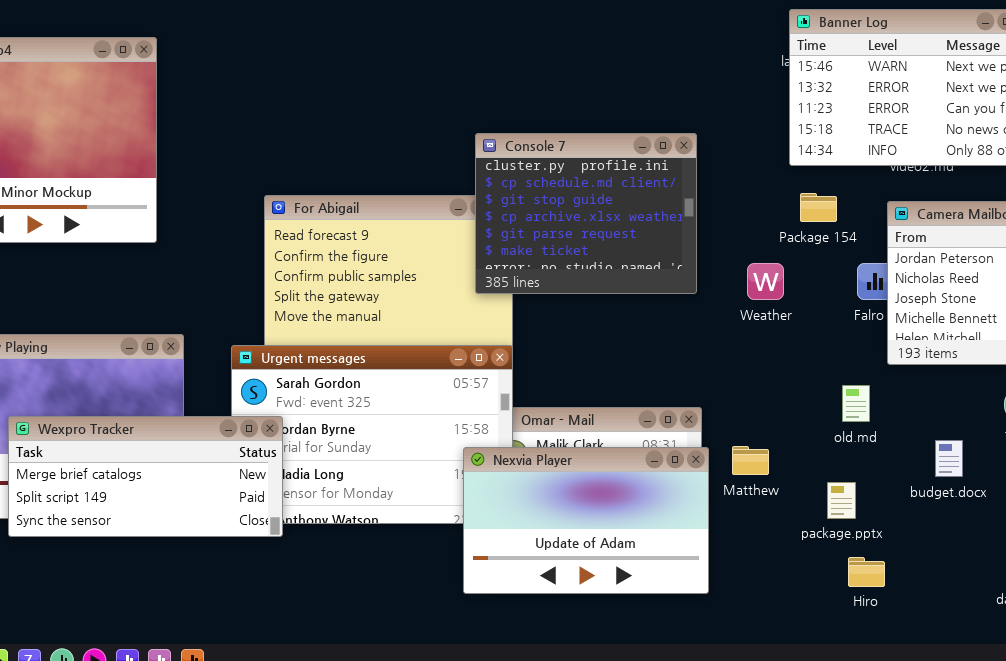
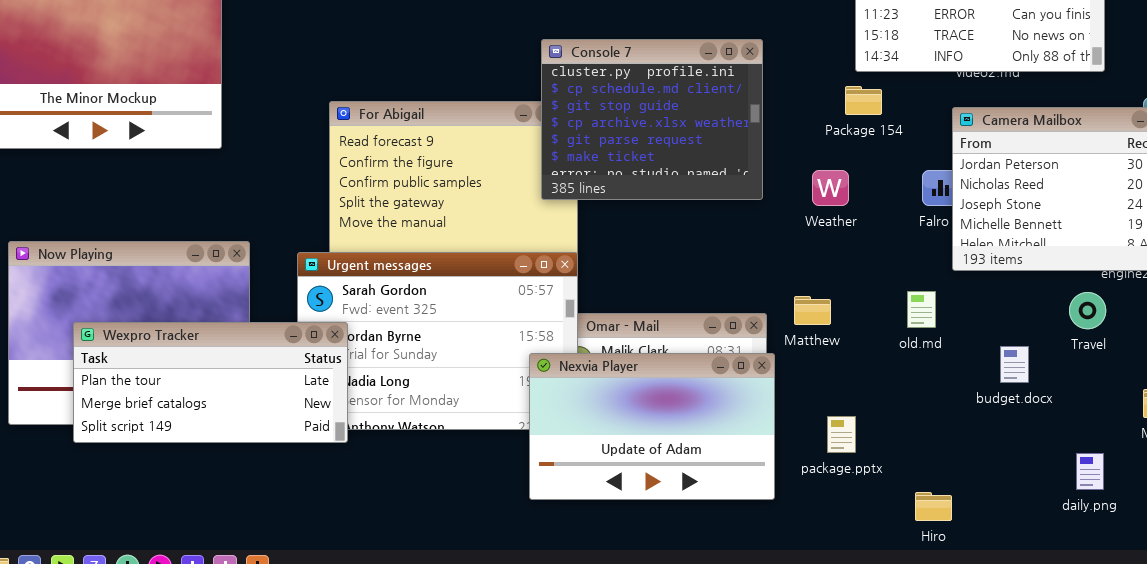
Package 154: [800,193,837,222] -> [845,86,882,115], moved
Wexpro Tracker: [8,416,283,537] -> [73,322,348,443], scrolled up 1 row
Matthew: [732,446,769,475] -> [794,296,831,325], moved
package.pptx: [827,482,856,519] -> [827,416,856,453], moved
Hiro: [848,557,885,587] -> [915,492,952,521], moved

